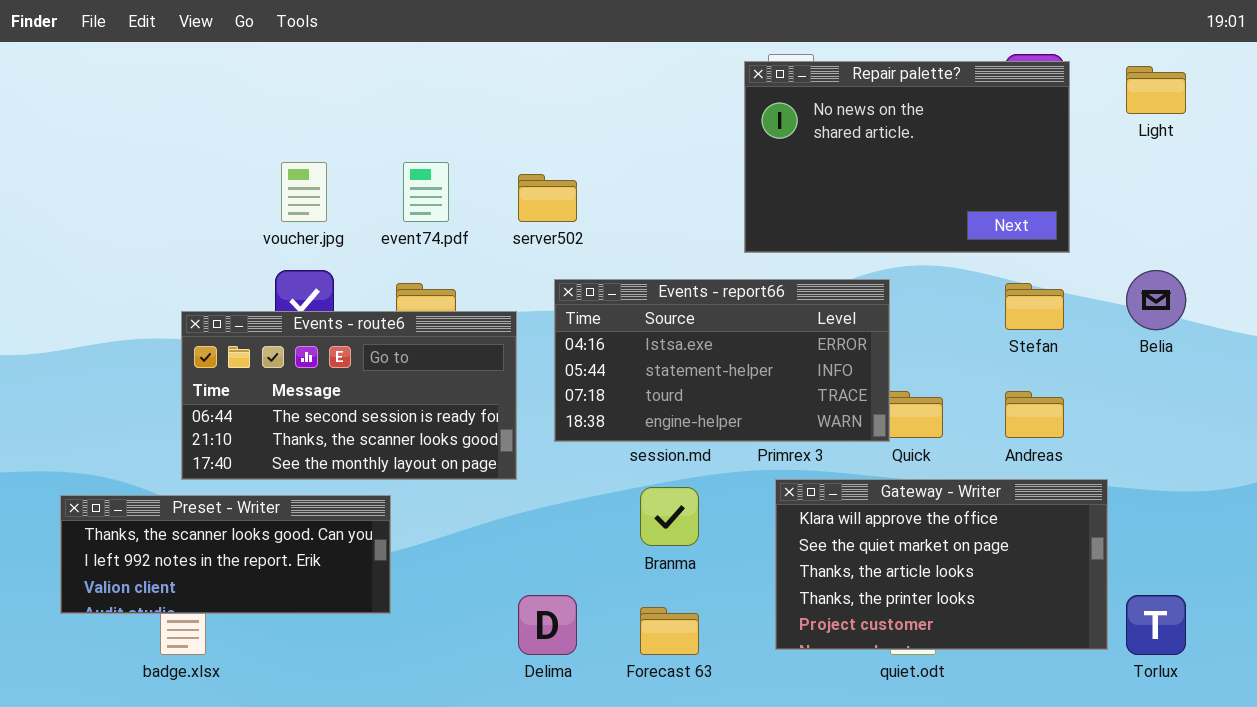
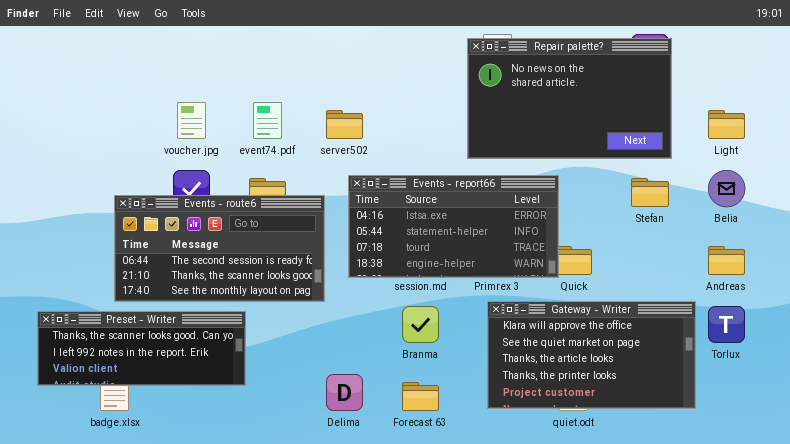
Light: [1126,66,1186,114] -> [708,110,745,139], moved
Andreas: [1005,391,1064,438] -> [708,246,745,275], moved
Torlux: [1126,595,1186,655] -> [708,306,745,343], moved

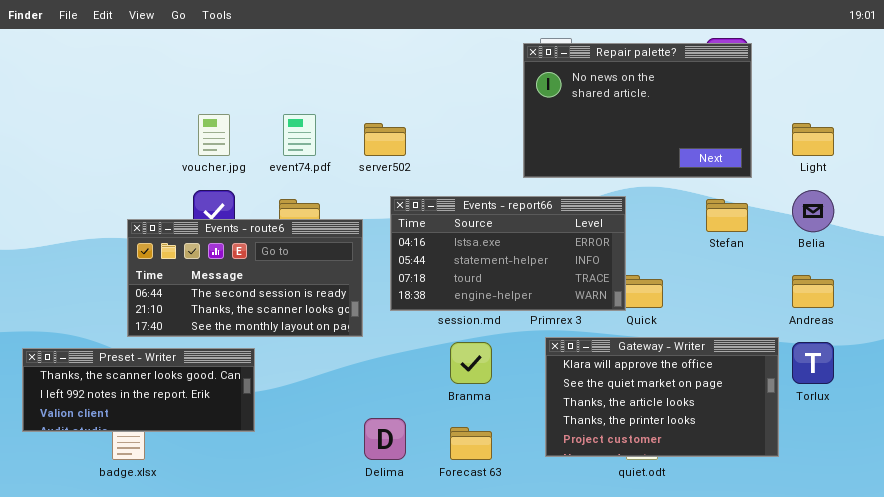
Preset - Writer: [37,311,246,386] -> [22,348,255,432], moved

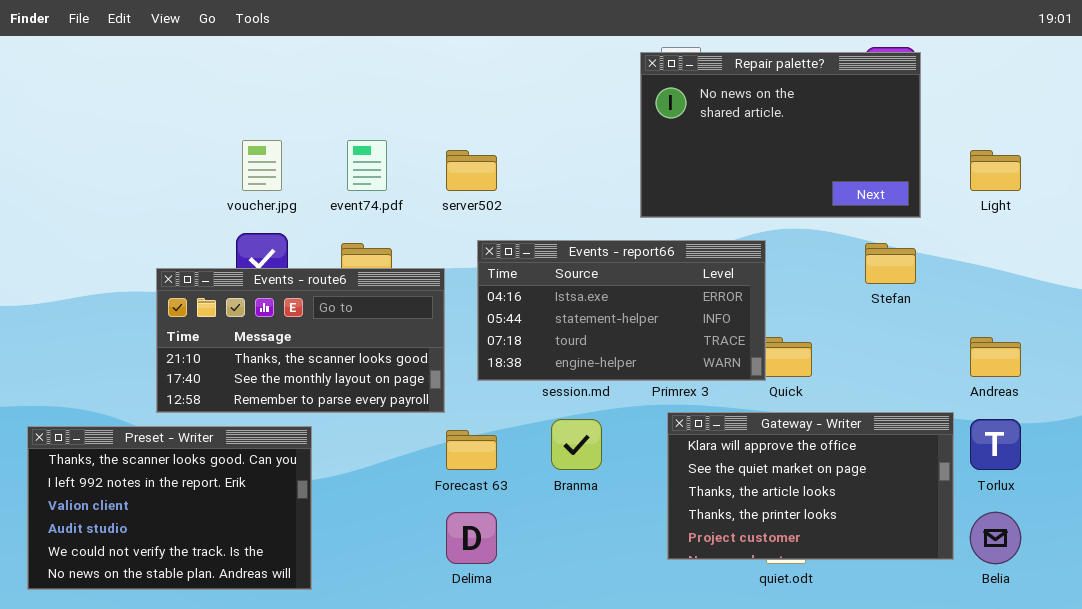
Belia: [792,190,834,232] -> [970,512,1021,564], moved
Events - route6: [127,219,363,337] -> [156,268,445,413], scrolled down 1 row
Preset - Writer: [22,348,255,432] -> [27,426,312,590], resized
Forecast 63: [450,427,492,460] -> [446,430,497,470], moved

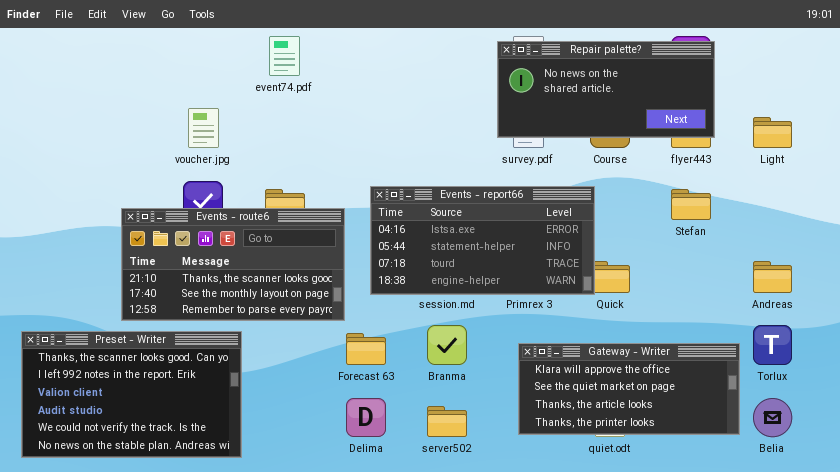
Repair palette?: [640,52,921,218] -> [497,41,715,138], resized
event74.pdf: [347,140,387,191] -> [269,36,300,76], moved
server502: [446,150,497,191] -> [427,406,467,437], moved
Gateway - Writer: [667,412,954,560] -> [518,343,740,435], resized

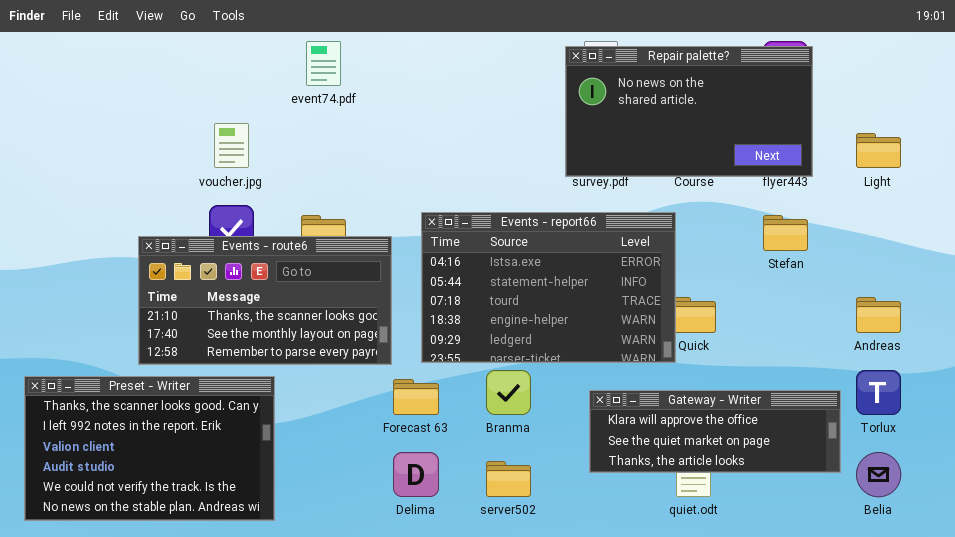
Repair palette?: [497,41,715,138] -> [565,46,813,177], resized
Events - report66: [370,186,595,295] -> [421,212,676,363], resized
Gateway - Writer: [518,343,740,435] -> [589,390,841,473], resized

